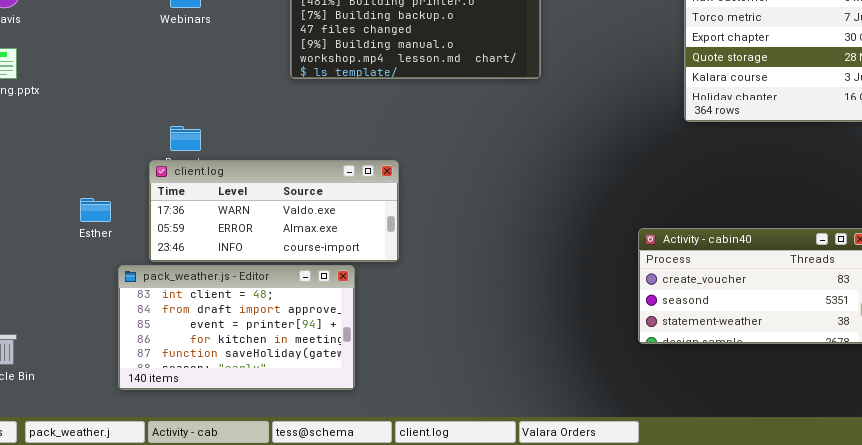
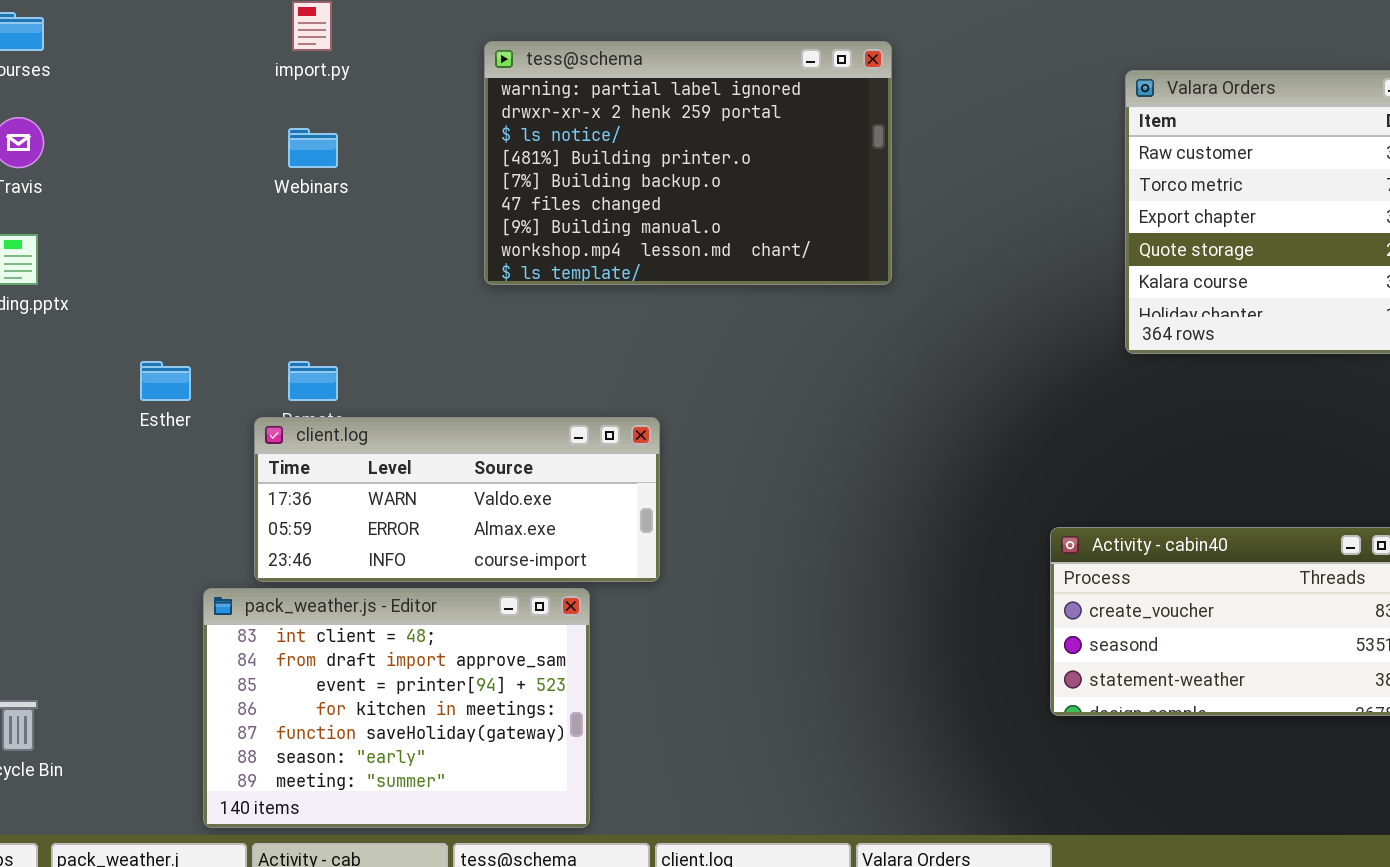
Esther: [80,198,111,222] -> [140,361,191,401], moved
pack_weather.js - Editor: [118,265,355,390] -> [203,588,590,828], resized

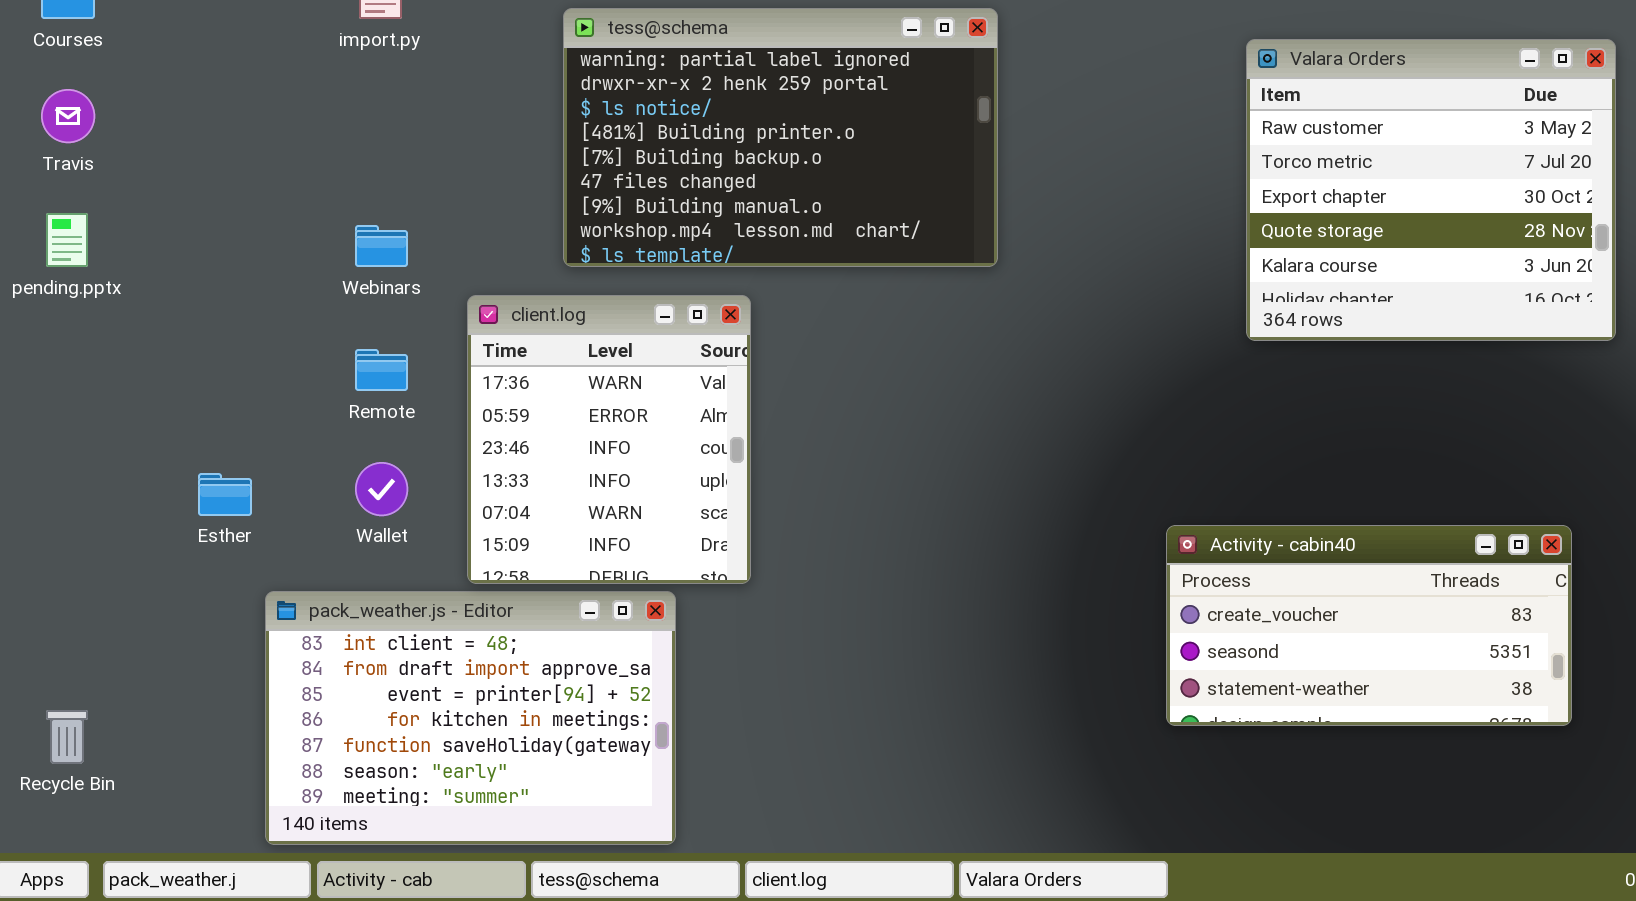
Webinars: [288,128,338,168] -> [355,225,408,267], moved
Esther: [140,361,191,401] -> [198,473,252,516], moved
client.log: [254,417,660,582] -> [467,295,751,584], resized

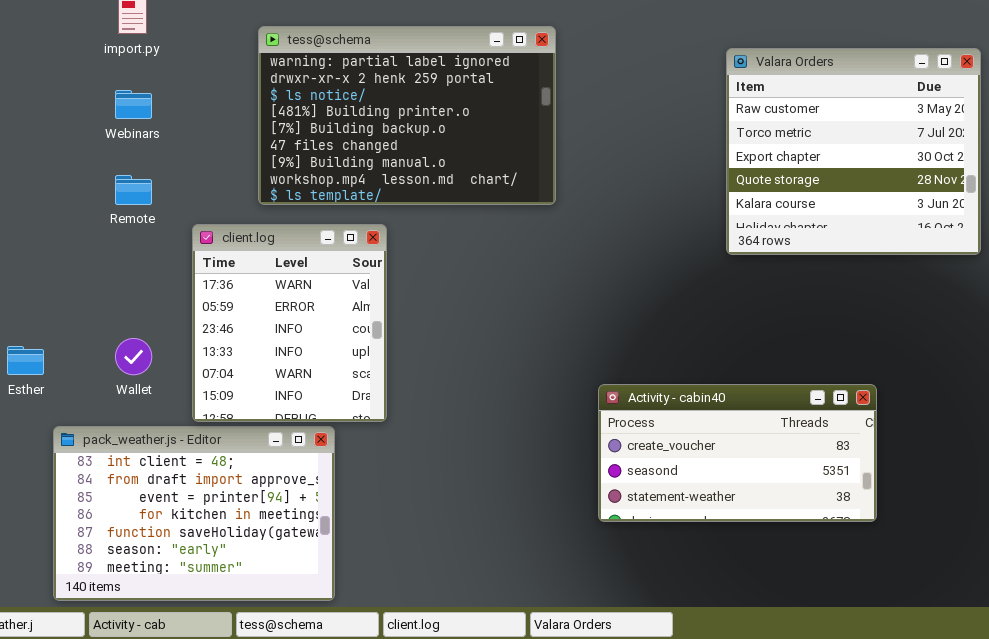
Webinars: [355,225,408,267] -> [115,90,152,119], moved
Remote: [355,349,408,391] -> [115,175,152,205], moved
Activity - cabin40: [1166,525,1572,726] -> [598,384,877,522], moved

